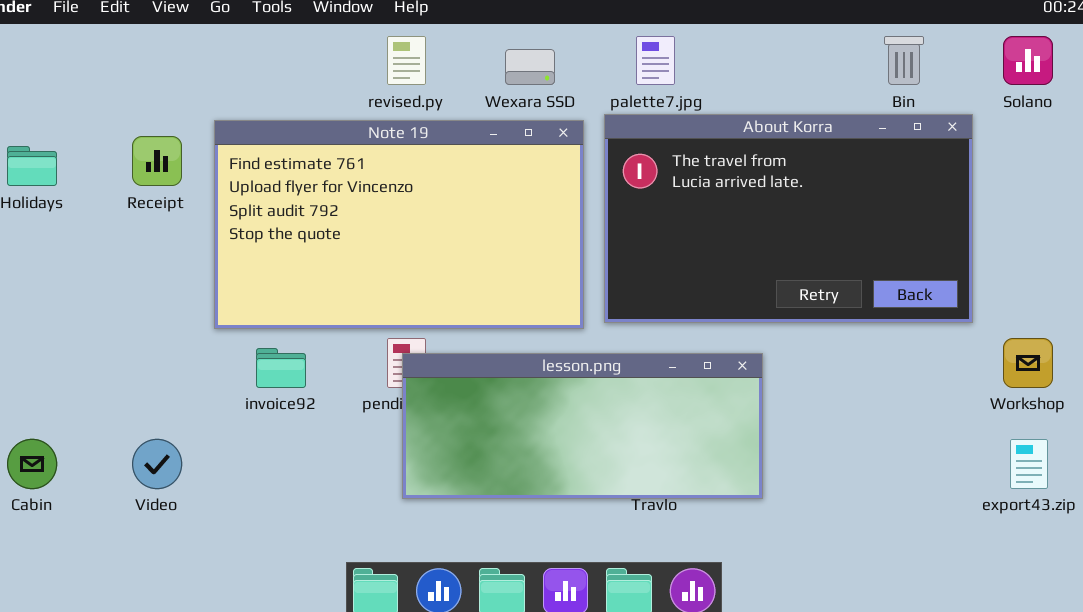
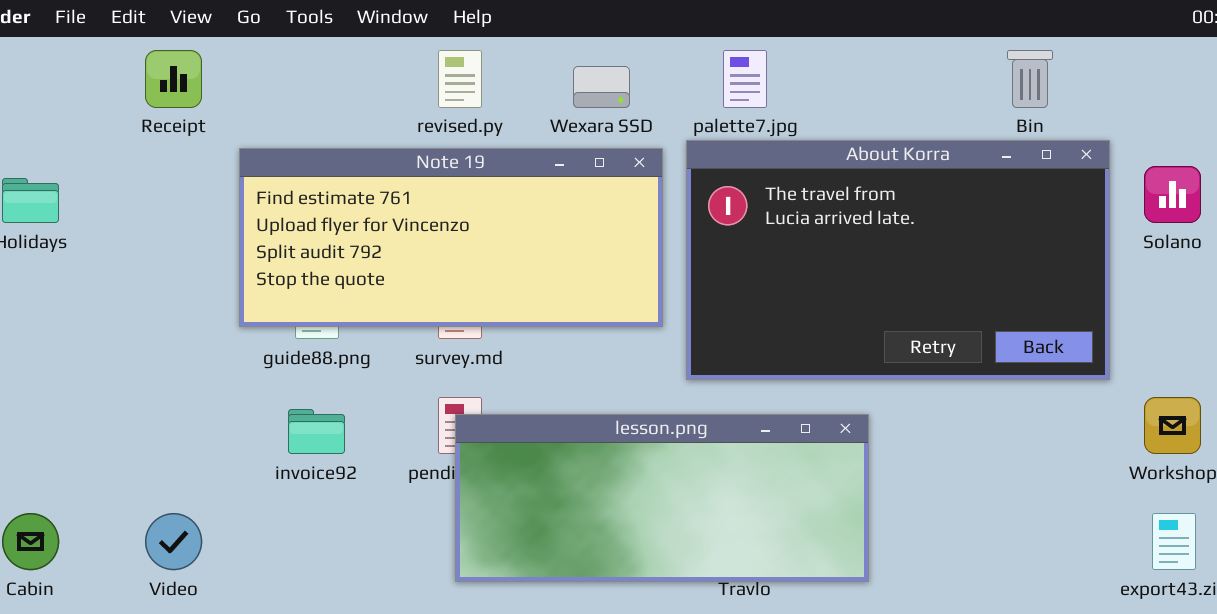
Solano: [1003,36,1053,85] -> [1144,166,1201,223], moved
Note 19: [214,120,584,329] -> [239,148,663,327], resized
Receipt: [132,136,182,186] -> [145,50,202,108], moved

